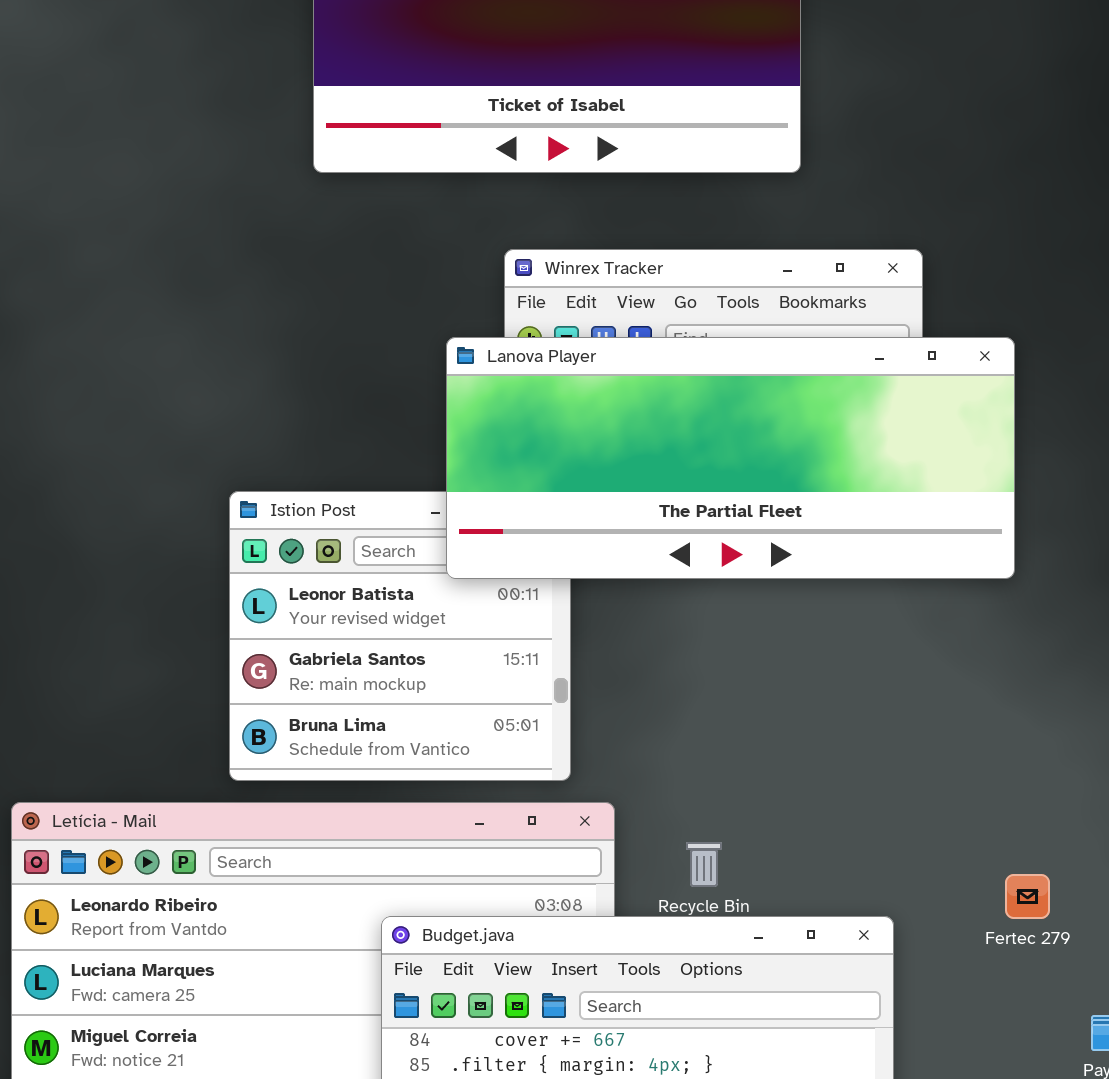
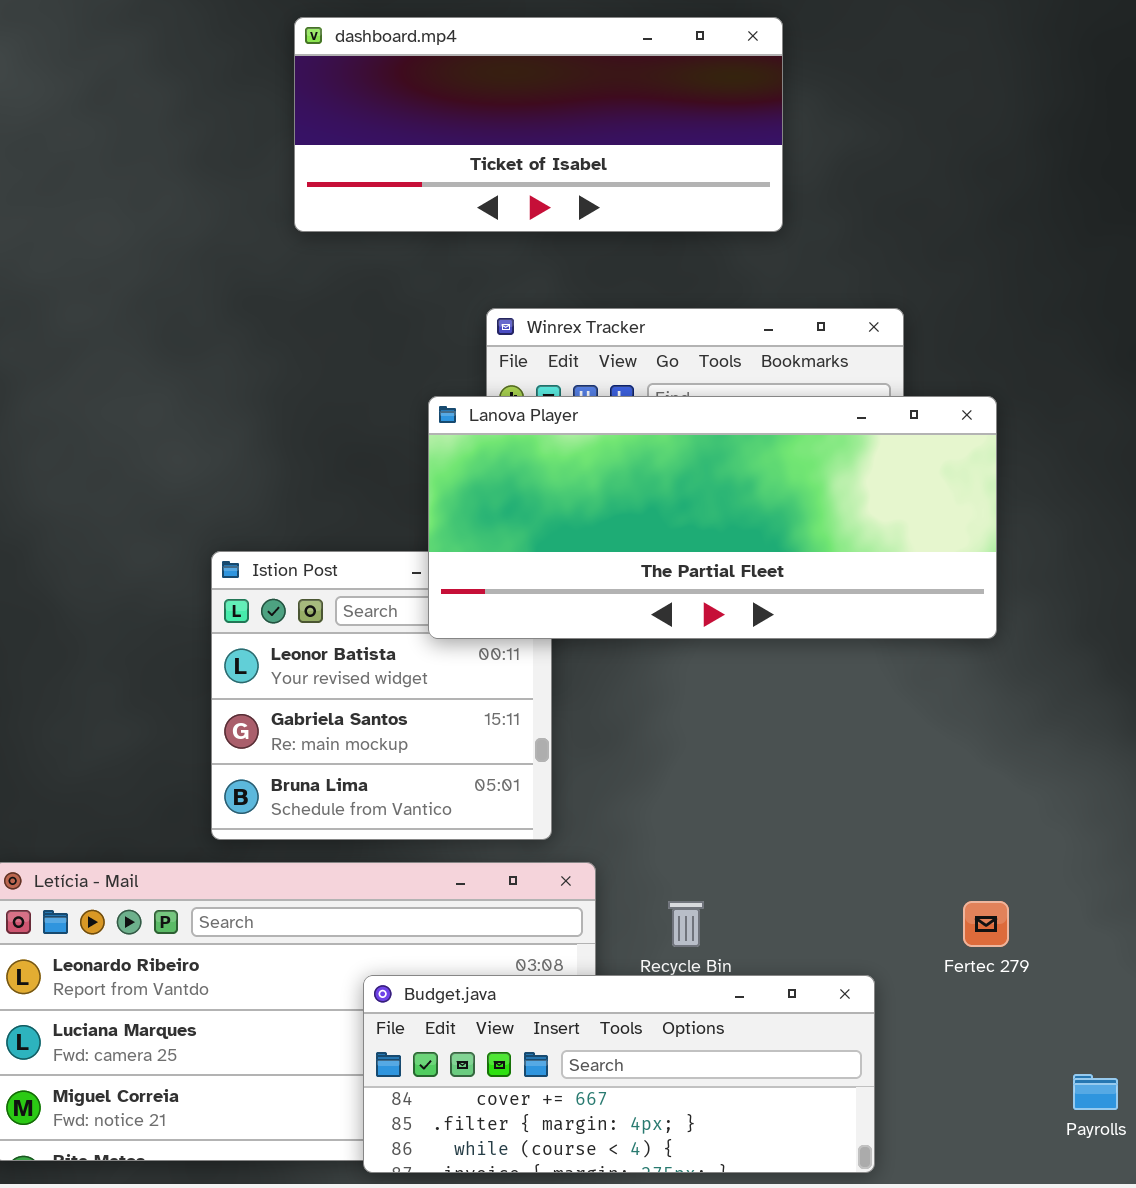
Fertec 279: [1005,874,1050,919] -> [963,901,1009,947], moved

